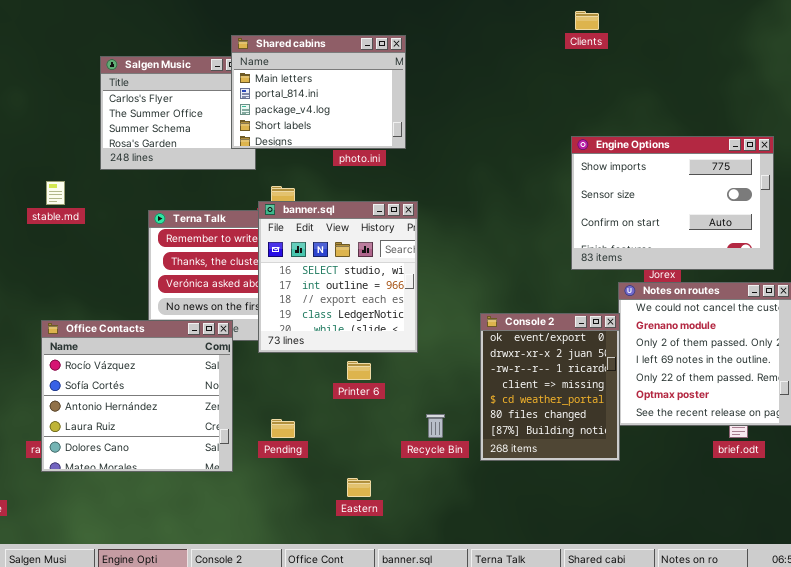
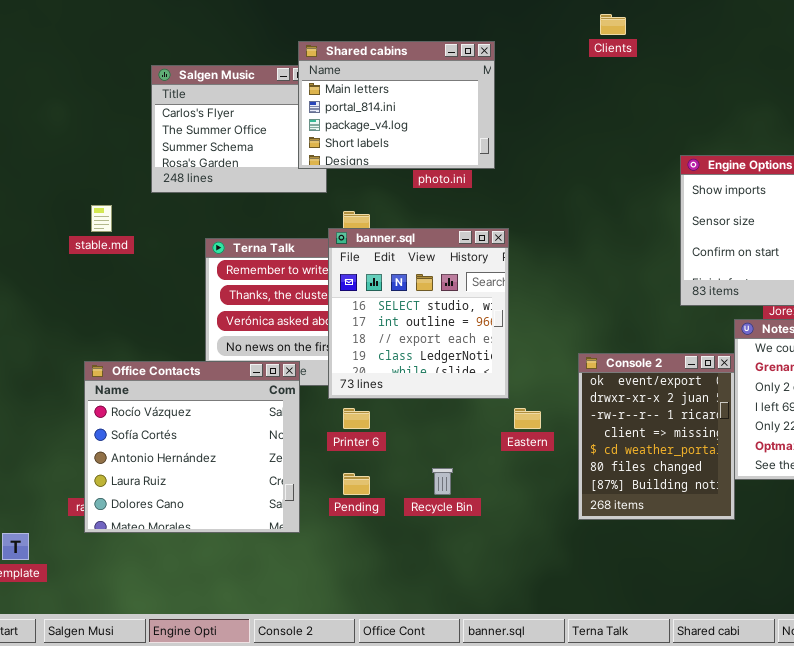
Clients: [575,11,599,30] -> [600,14,626,35], moved
Printer 6: [347,361,371,380] -> [343,408,370,429], moved
Recycle Bin: [426,414,445,438] -> [432,468,453,495], moved
Eastern: [347,478,371,497] -> [514,408,541,429], moved

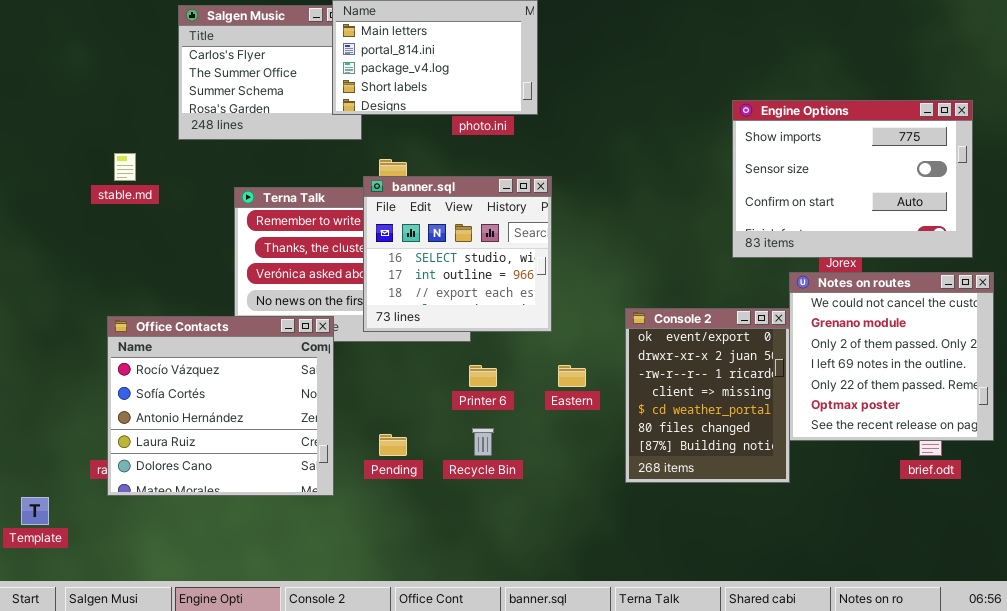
banner.sql: [328,228,509,399] -> [363,176,552,332], resized
Printer 6: [343,408,370,429] -> [469,365,497,387], moved

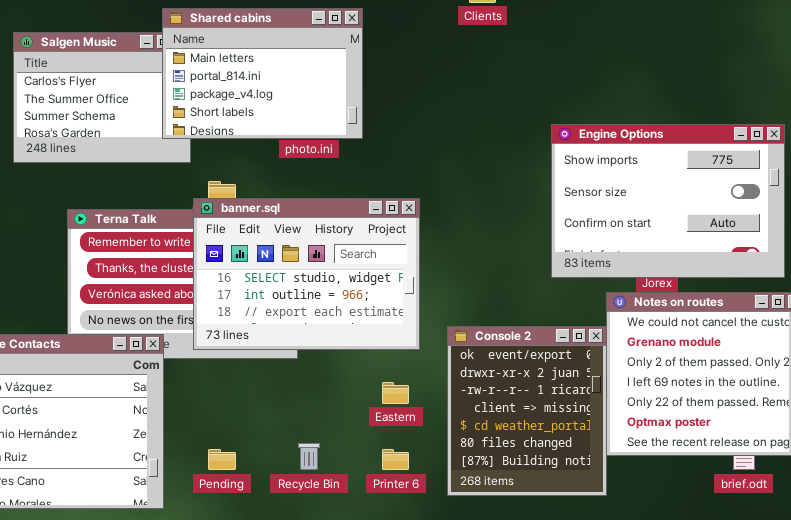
banner.sql: [363,176,552,332] -> [193,198,420,350], resized
Printer 6: [469,365,497,387] -> [382,449,409,470], moved

